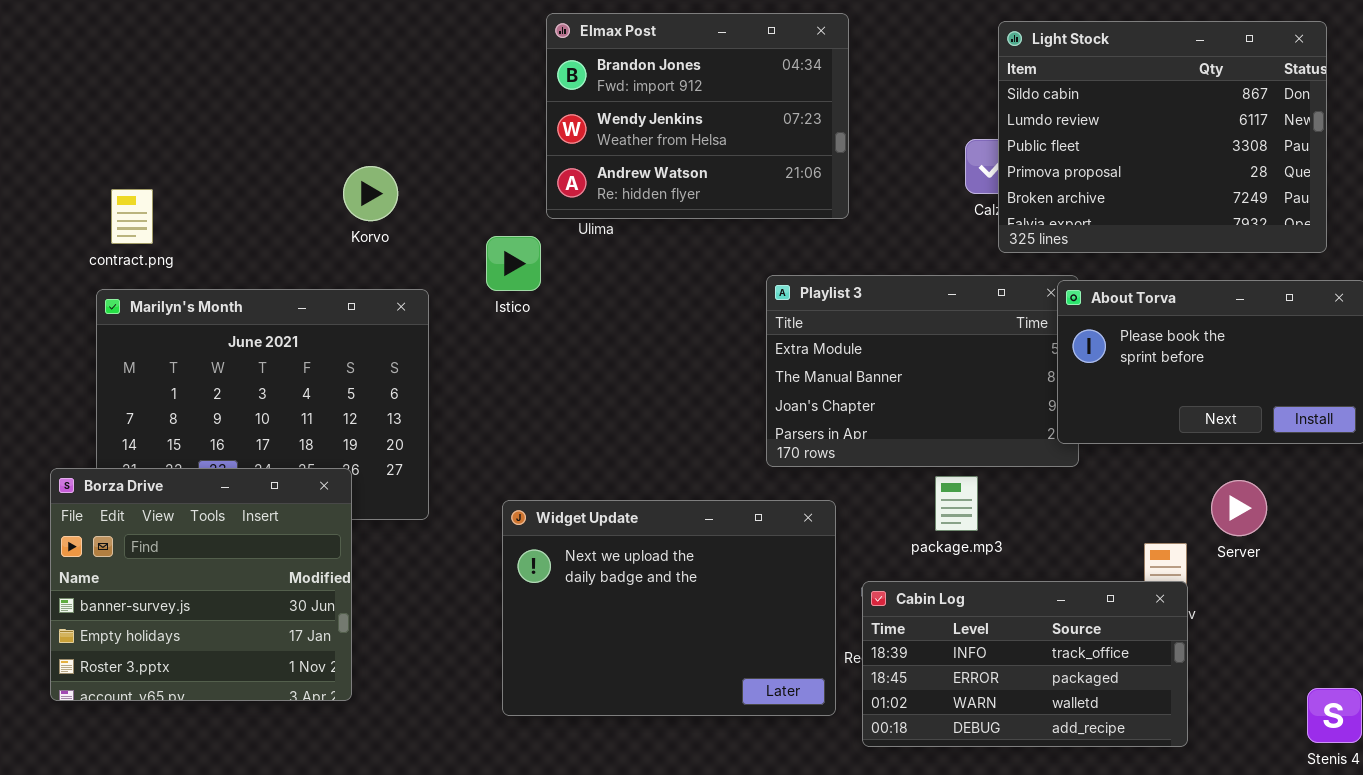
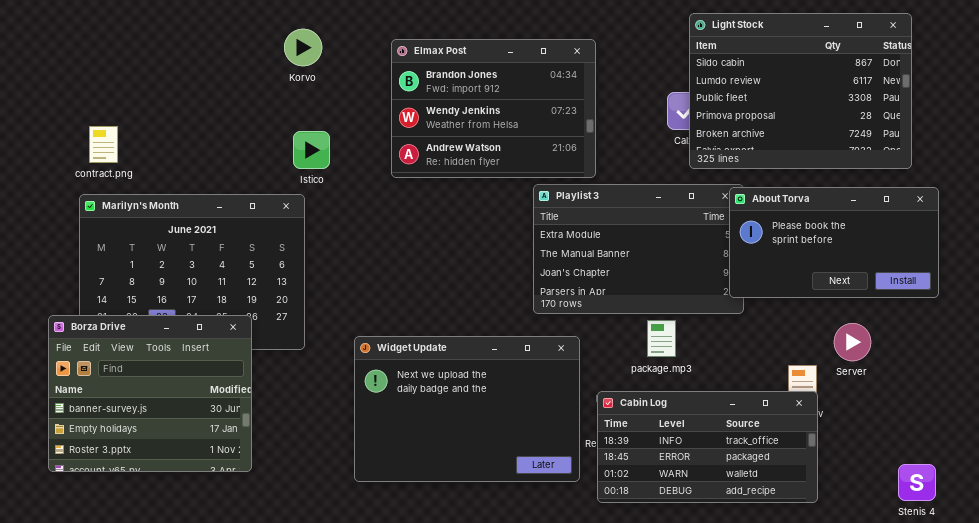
Elmax Post: [546,13,849,219] -> [391,39,596,178], moved
Korvo: [343,166,398,221] -> [284,29,322,66], moved
Istico: [486,236,541,291] -> [293,131,330,169], moved

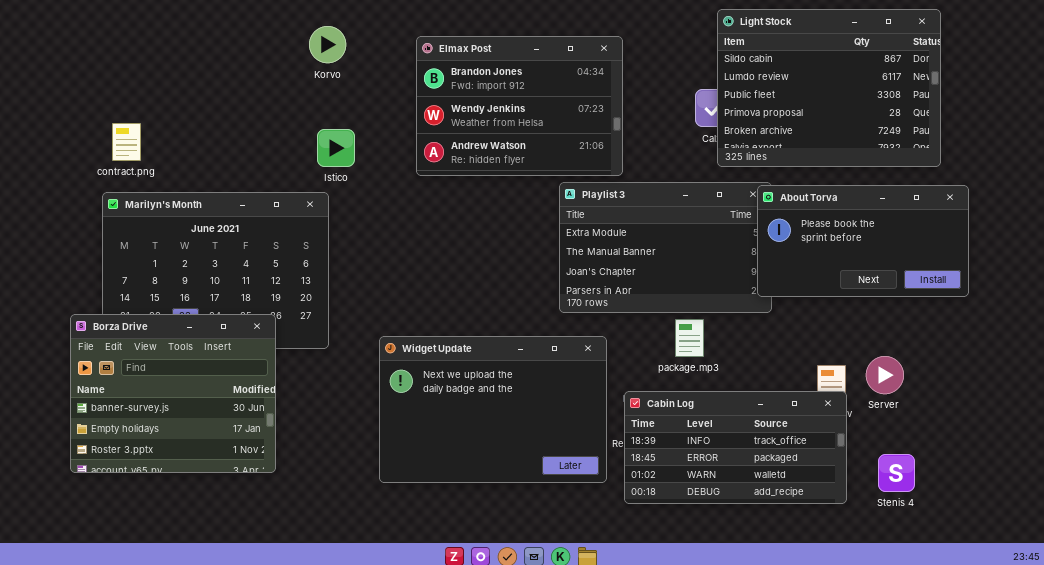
Server: [834,323,871,361] -> [866,356,904,394], moved
Stenis 4: [898,464,936,501] -> [878,454,915,492], moved

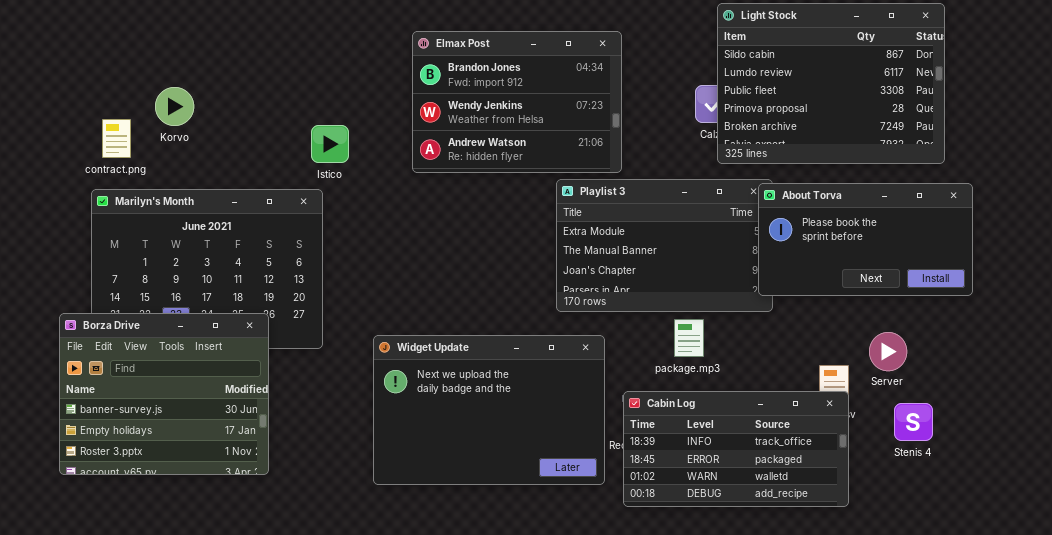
Korvo: [309,26,346,63] -> [155,87,194,126], moved
Server: [866,356,904,394] -> [869,332,907,371], moved
Stenis 4: [878,454,915,492] -> [894,403,933,441], moved

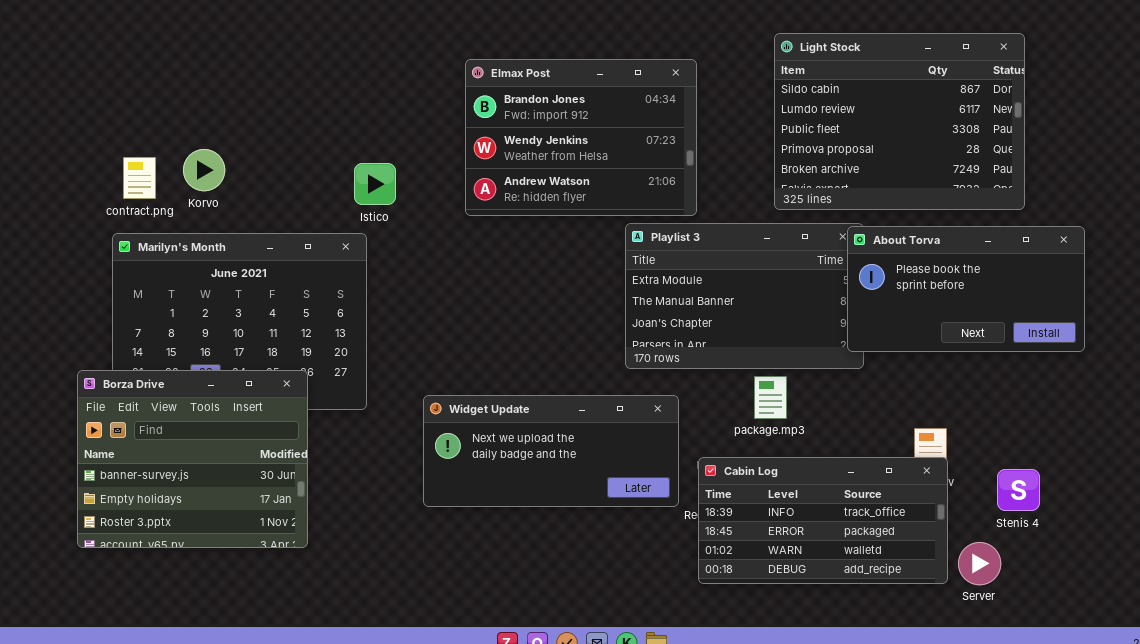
Light Stock: [717,3,945,164] -> [774,33,1025,210], moved
Korvo: [155,87,194,126] -> [183,149,225,191], moved
Server: [869,332,907,371] -> [958,542,1001,585], moved
Widget Update: [373,335,605,485] -> [423,395,679,507], resized

